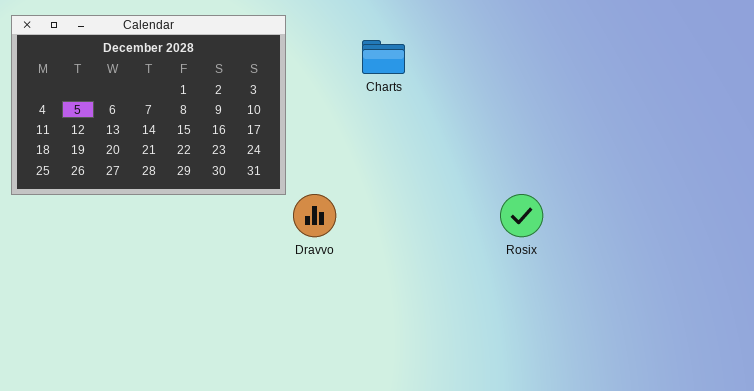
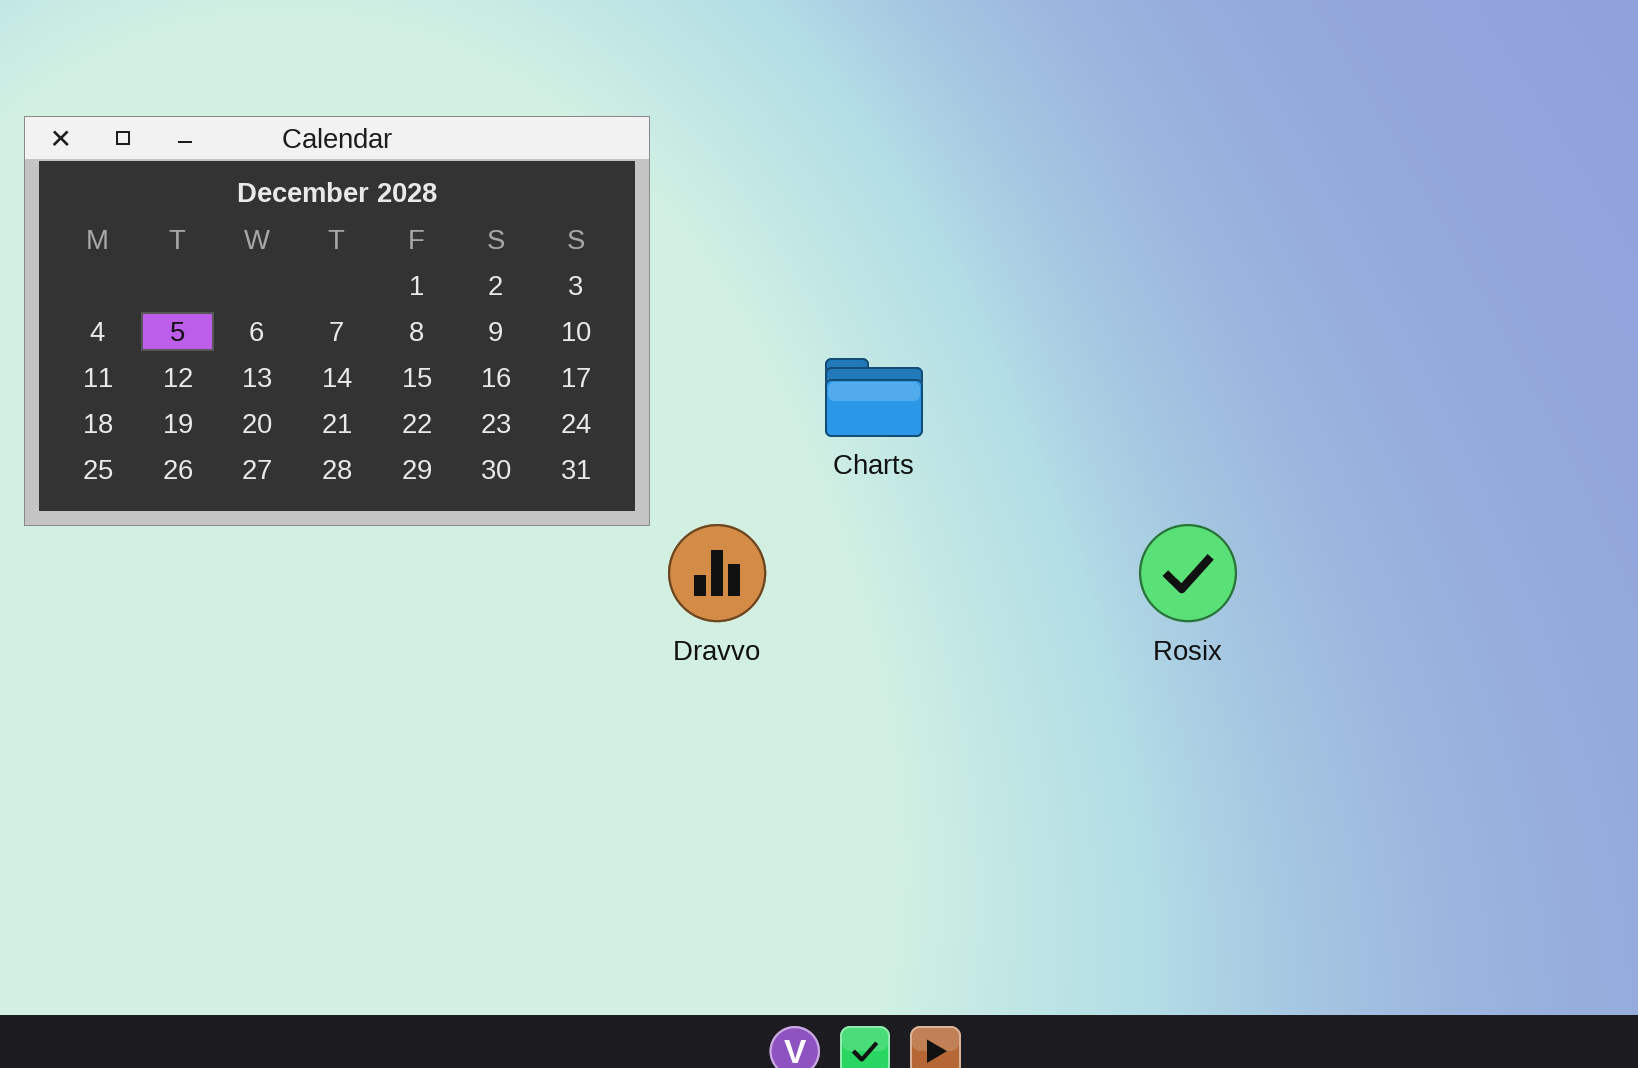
Charts: [362,40,405,74] -> [825,358,923,437], moved

